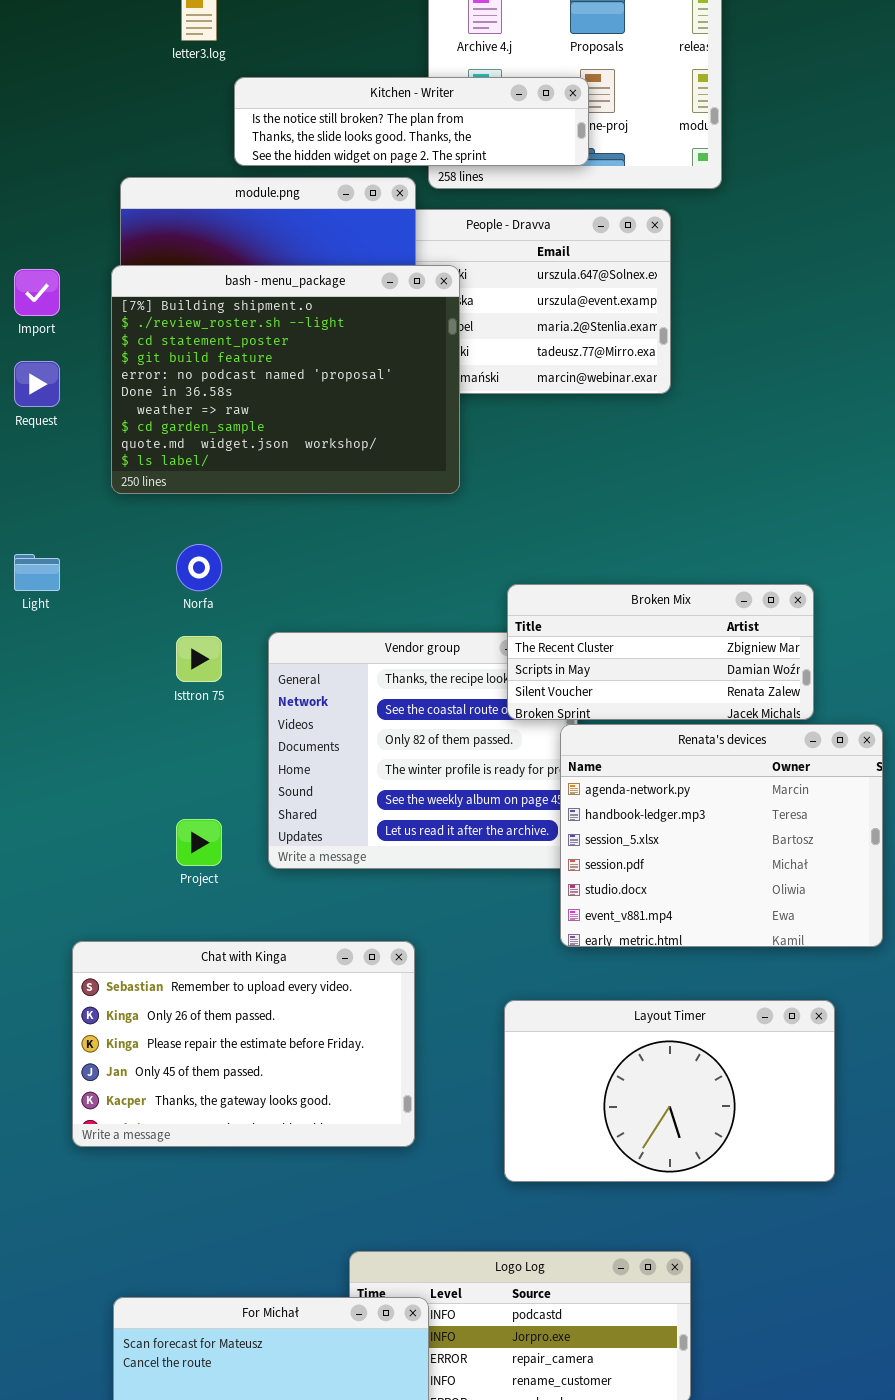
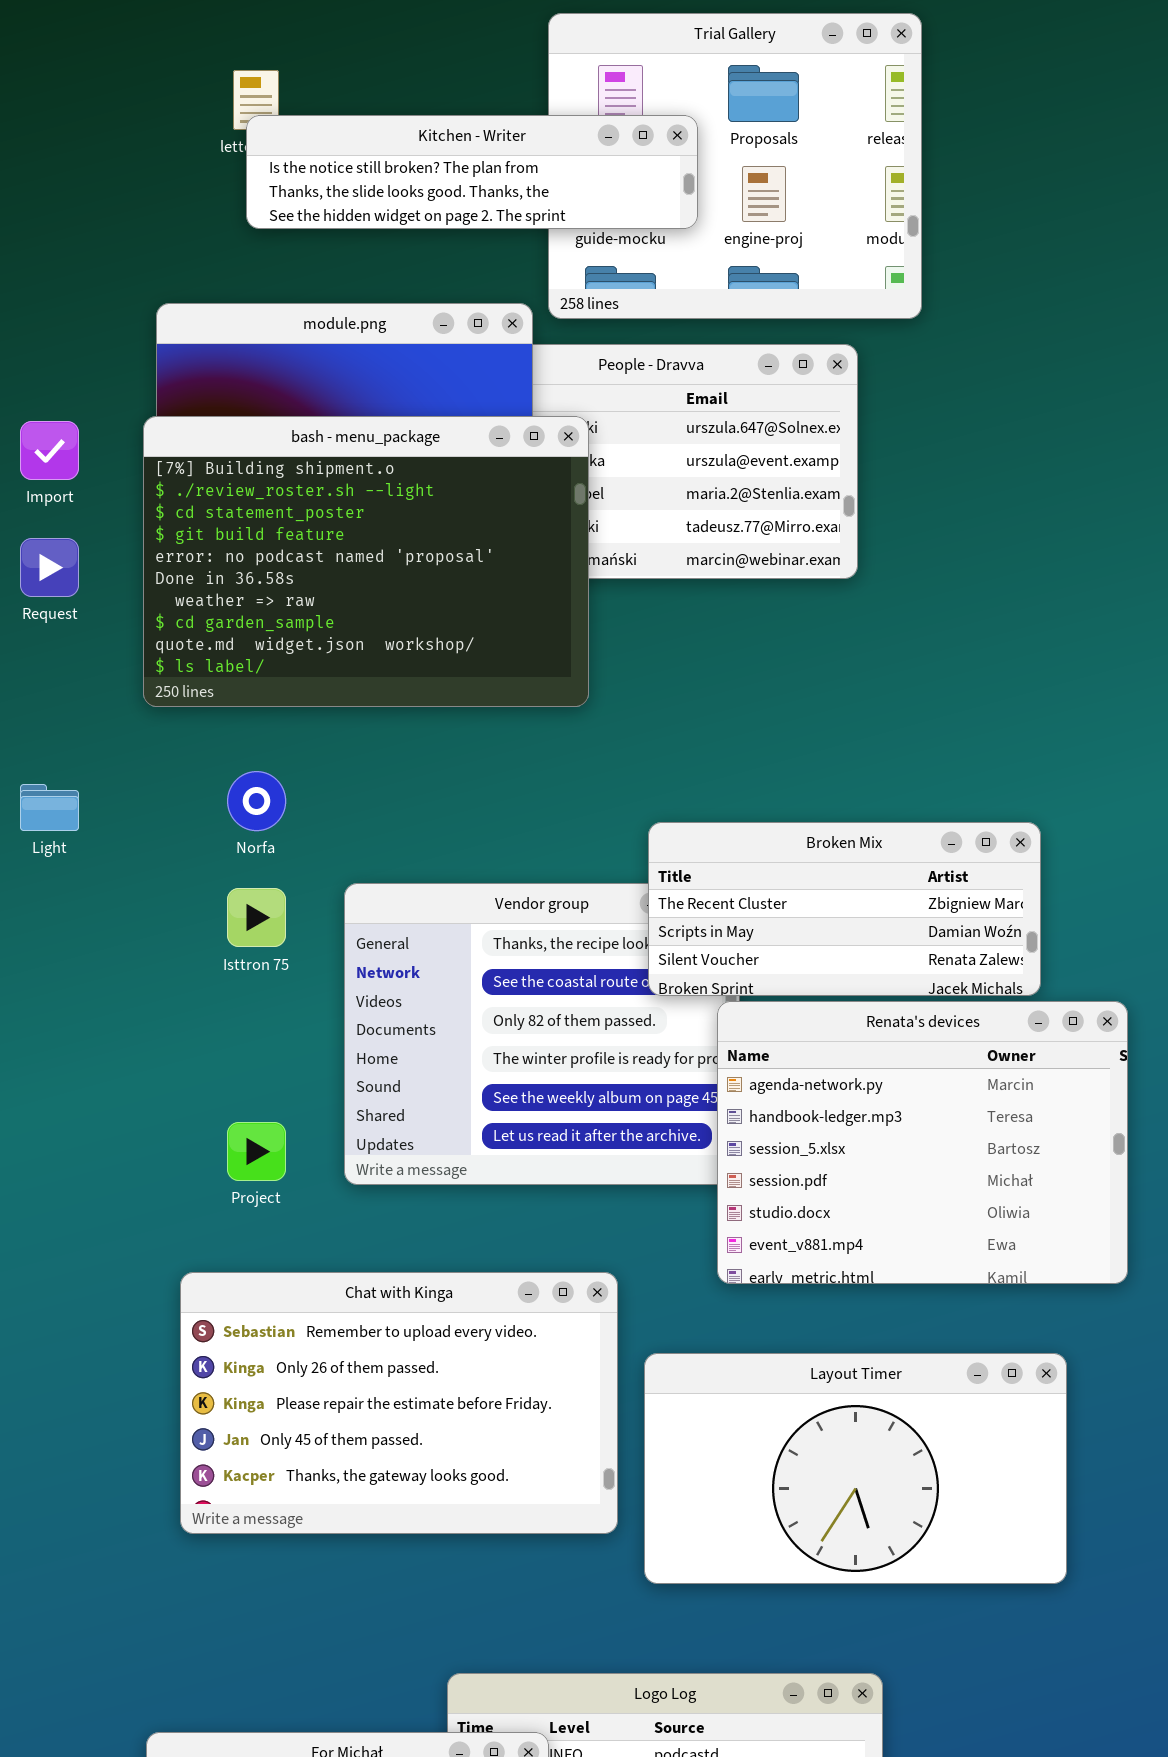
Kitchen - Writer: [234,77,589,166] -> [246,115,698,229], moved
Chat with Kinga: [72,941,415,1147] -> [180,1272,618,1534], moved

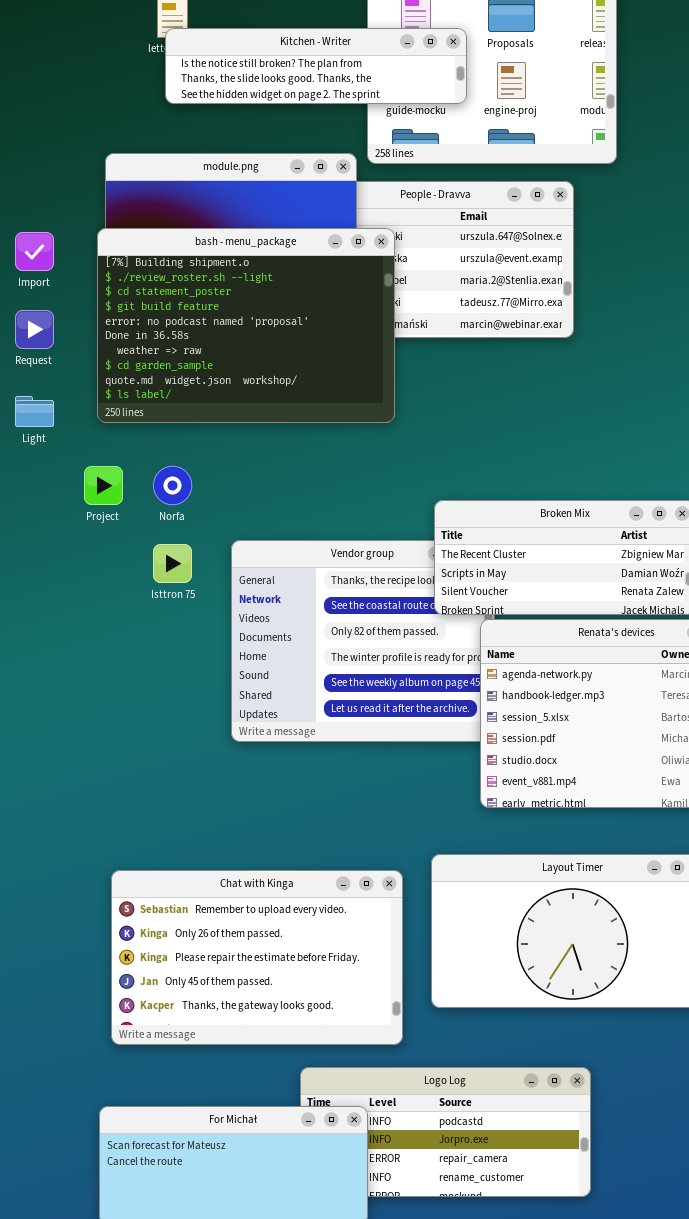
Light: [20,784,79,831] -> [15,396,54,427], moved
Project: [227,1122,286,1181] -> [84,466,123,505], moved
Chat with Kinga: [180,1272,618,1534] -> [111,870,403,1045], moved

